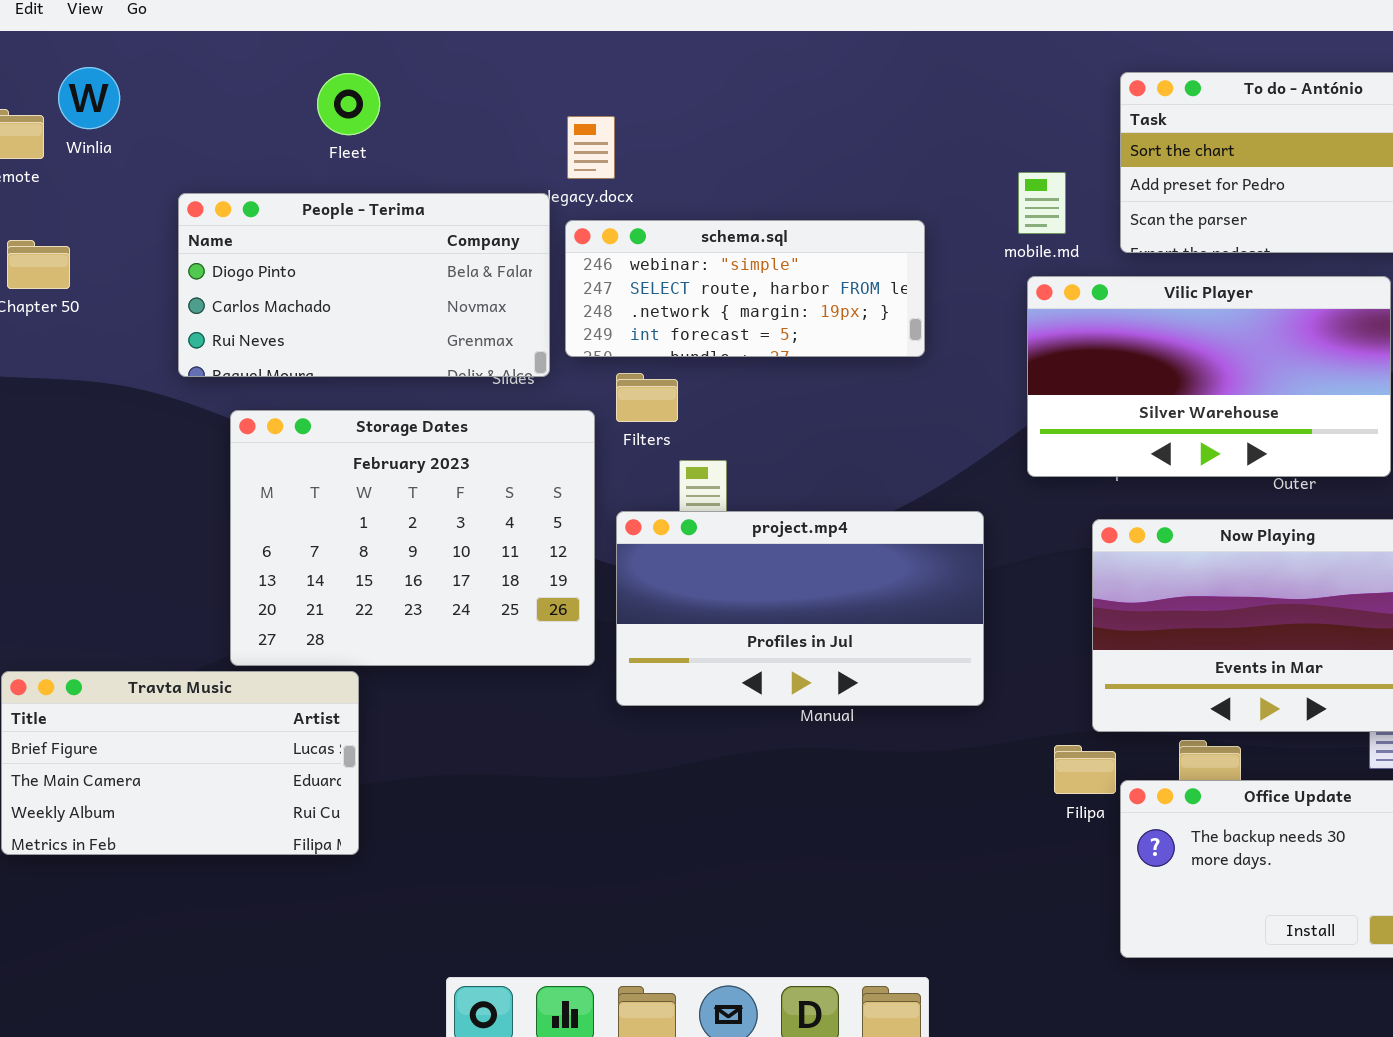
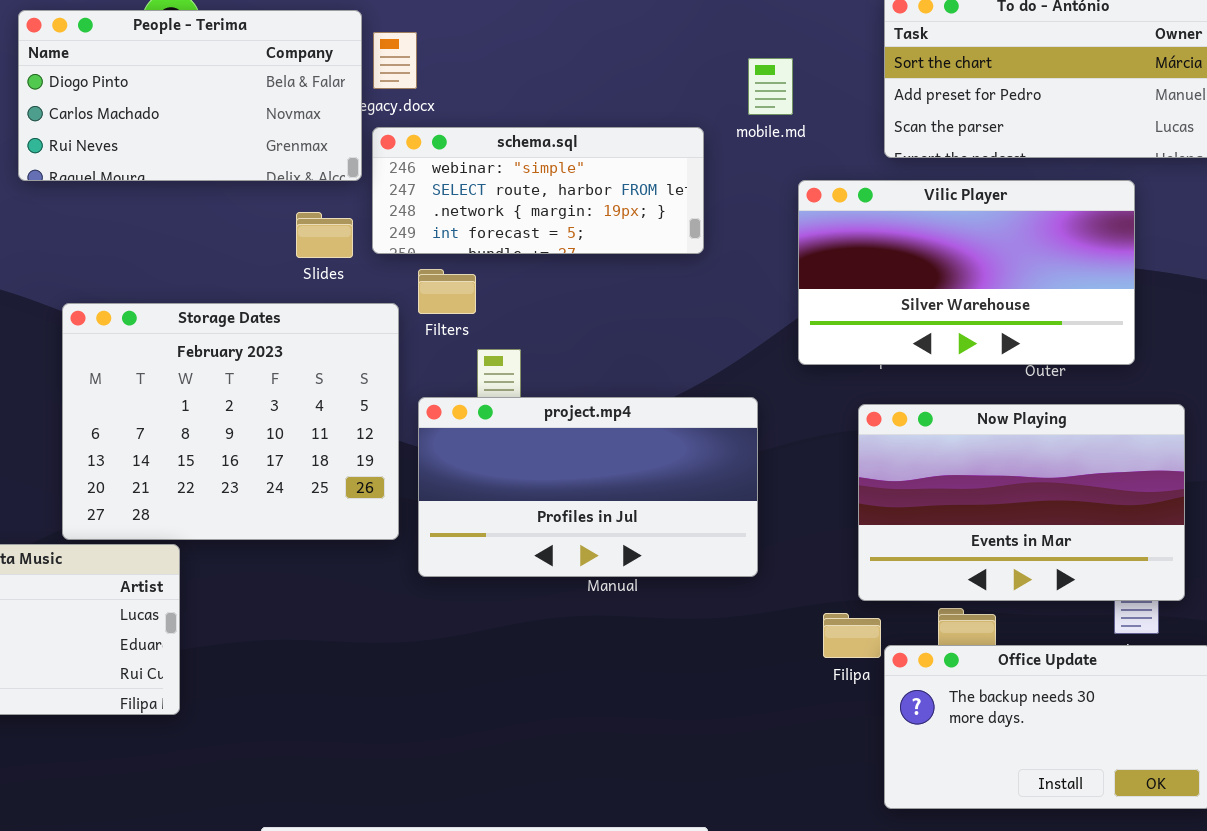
mobile.md: [1018,172,1066,234] -> [748,58,793,115], moved
People - Terima: [178,193,550,377] -> [18,10,362,181], moved

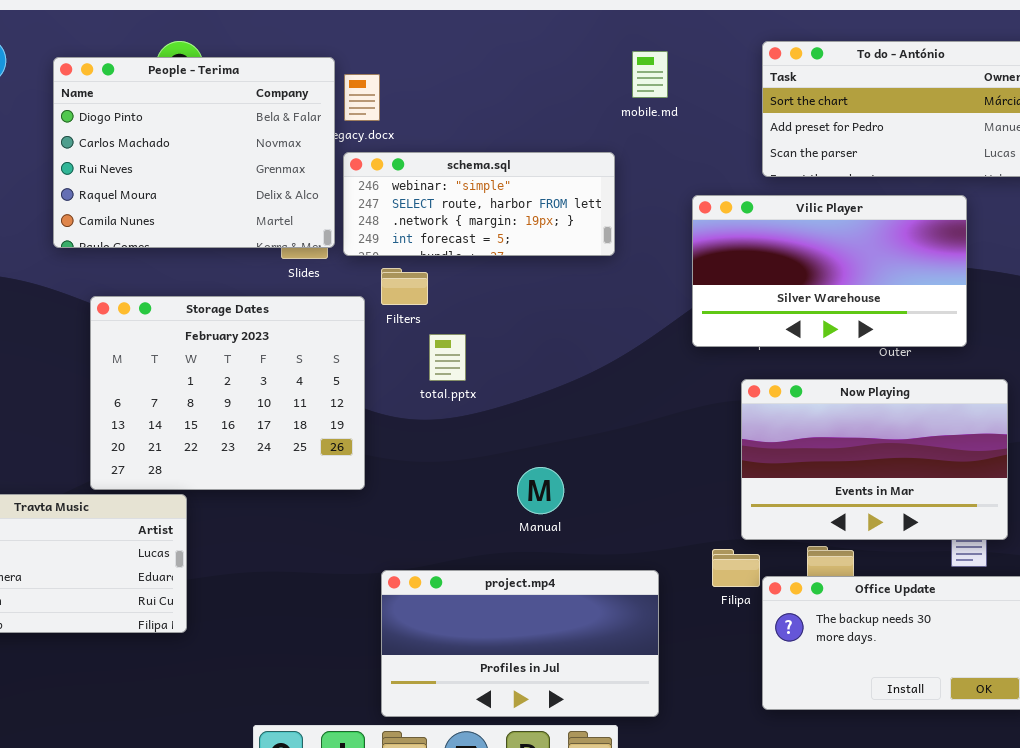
People - Terima: [18,10,362,181] -> [53,57,335,248], resized
mobile.md: [748,58,793,115] -> [632,51,668,98], moved
project.mp4: [418,397,758,577] -> [381,570,659,717], moved

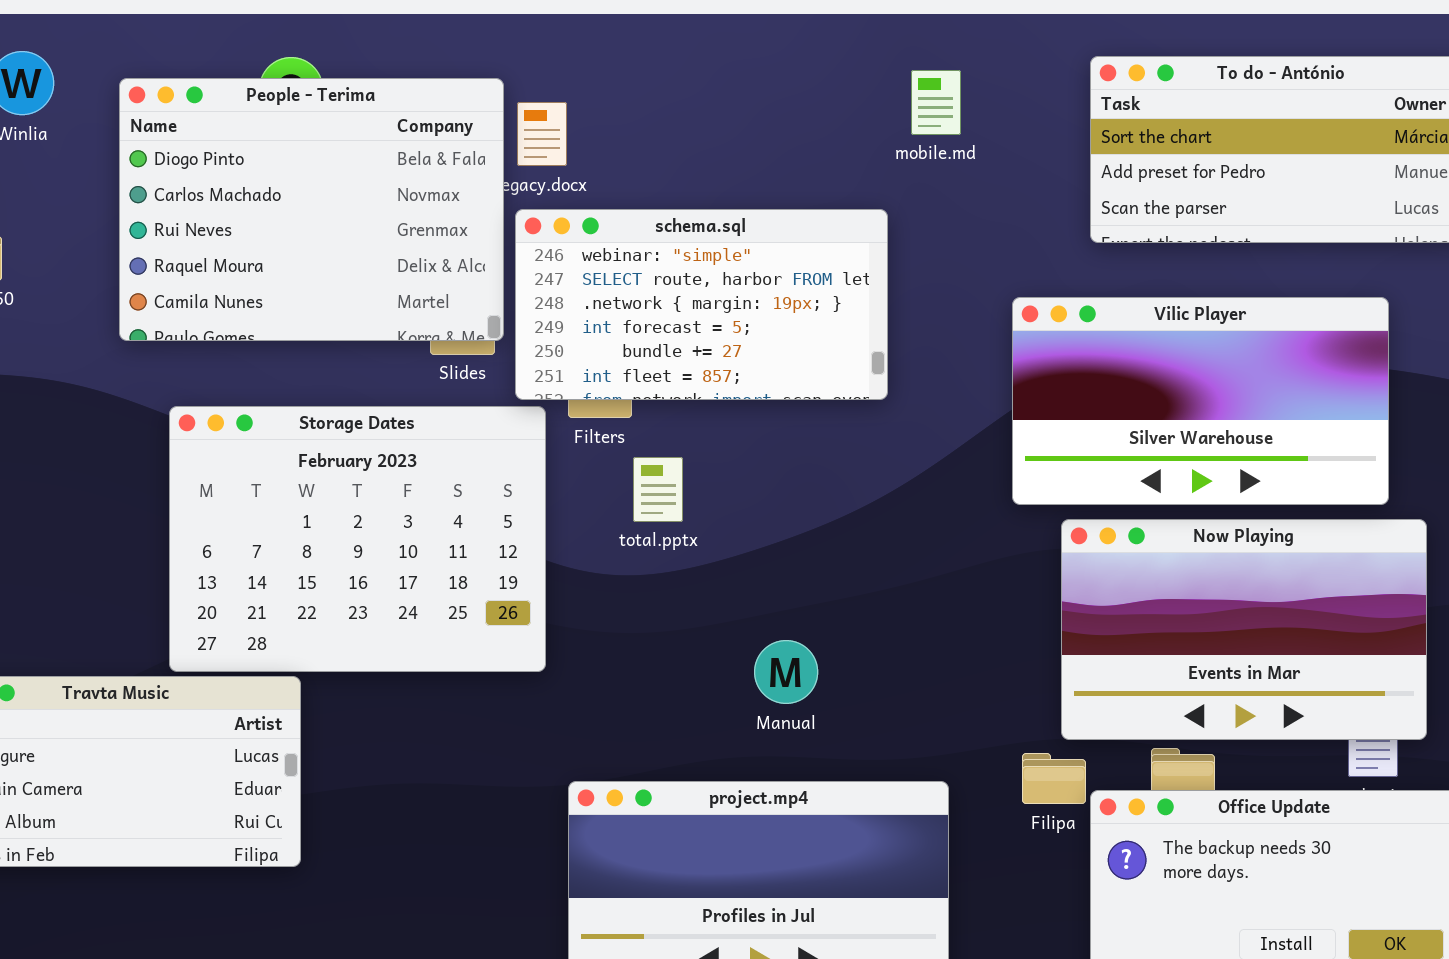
schema.sql: [343,152,615,256] -> [515,209,888,400], resized
Vilic Player: [692,195,967,347] -> [1012,297,1389,505], moved

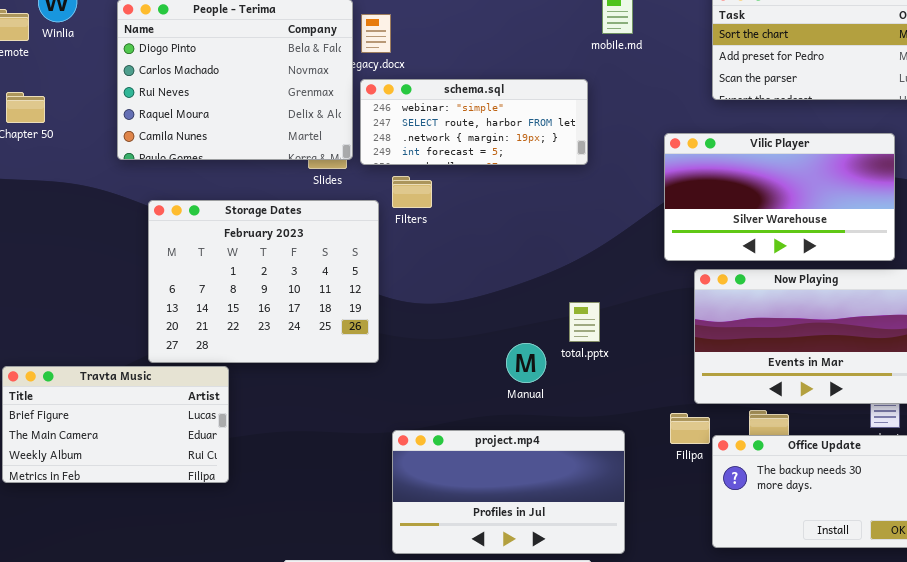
schema.sql: [515,209,888,400] -> [360,79,588,165], resized
total.pptx: [633,457,683,522] -> [569,302,600,342], moved

